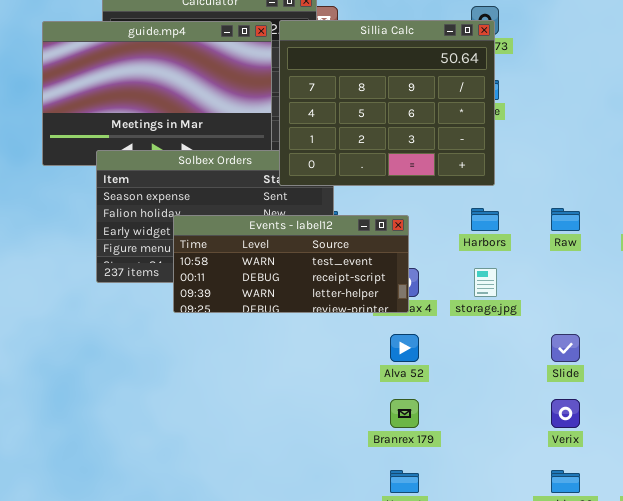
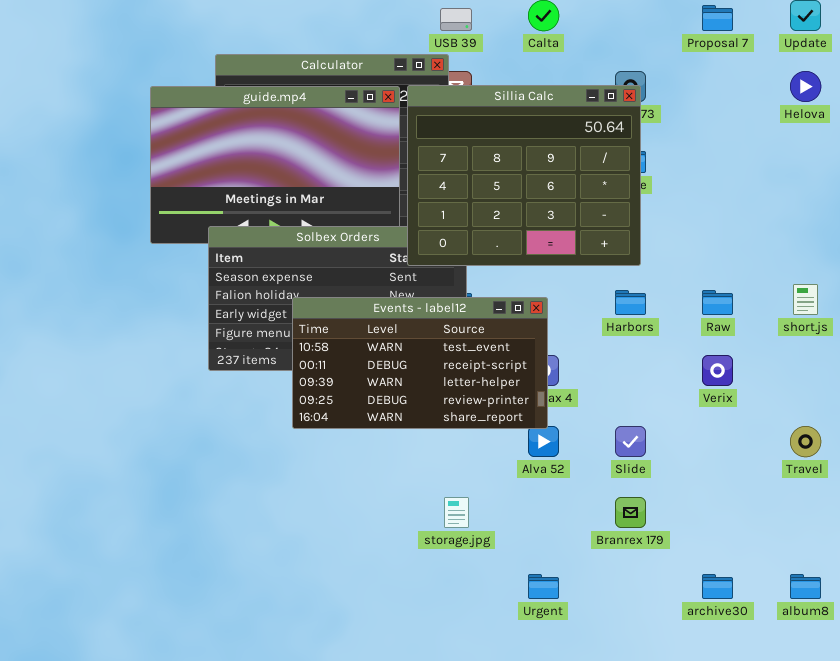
Events - label12: [173,215,409,313] -> [292,297,548,429], resized
storage.jpg: [474,268,497,297] -> [444,497,469,528], moved
Slide: [551,334,580,362] -> [615,426,646,457], moved
Branrex 179: [390,399,419,428] -> [615,497,646,528], moved
Verix: [551,399,580,428] -> [702,355,733,386], moved

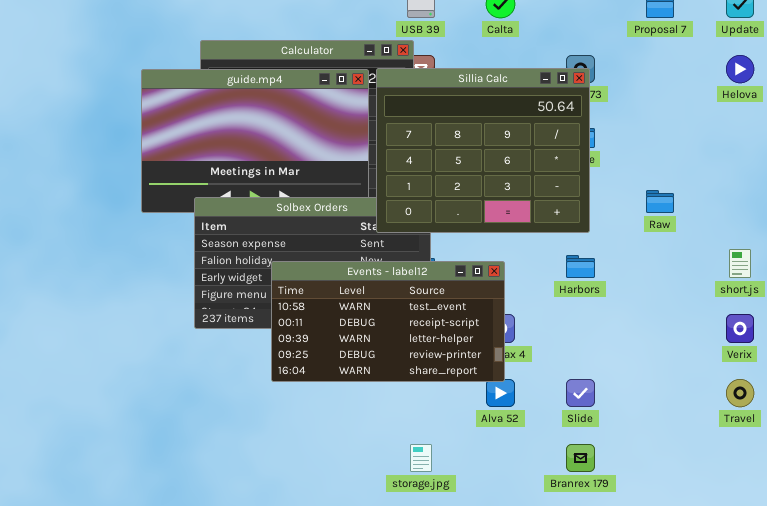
Raw: [702,290,733,315] -> [646,190,674,213], moved
Verix: [702,355,733,386] -> [726,314,754,343], moved

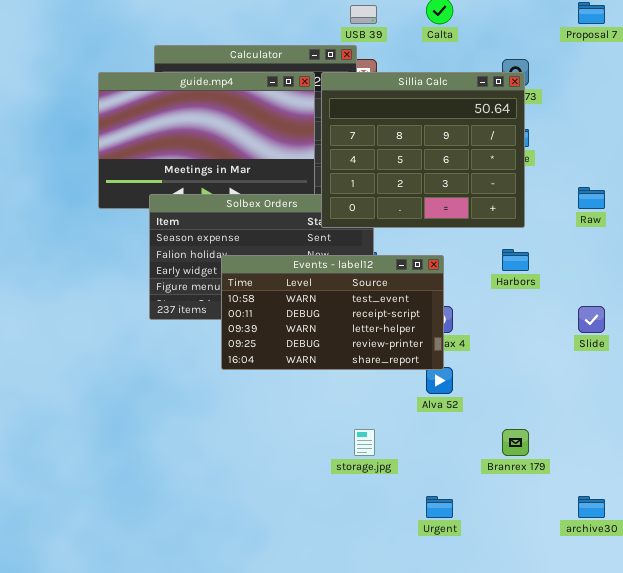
Slide: [566,379,595,407] -> [578,306,605,333], moved

